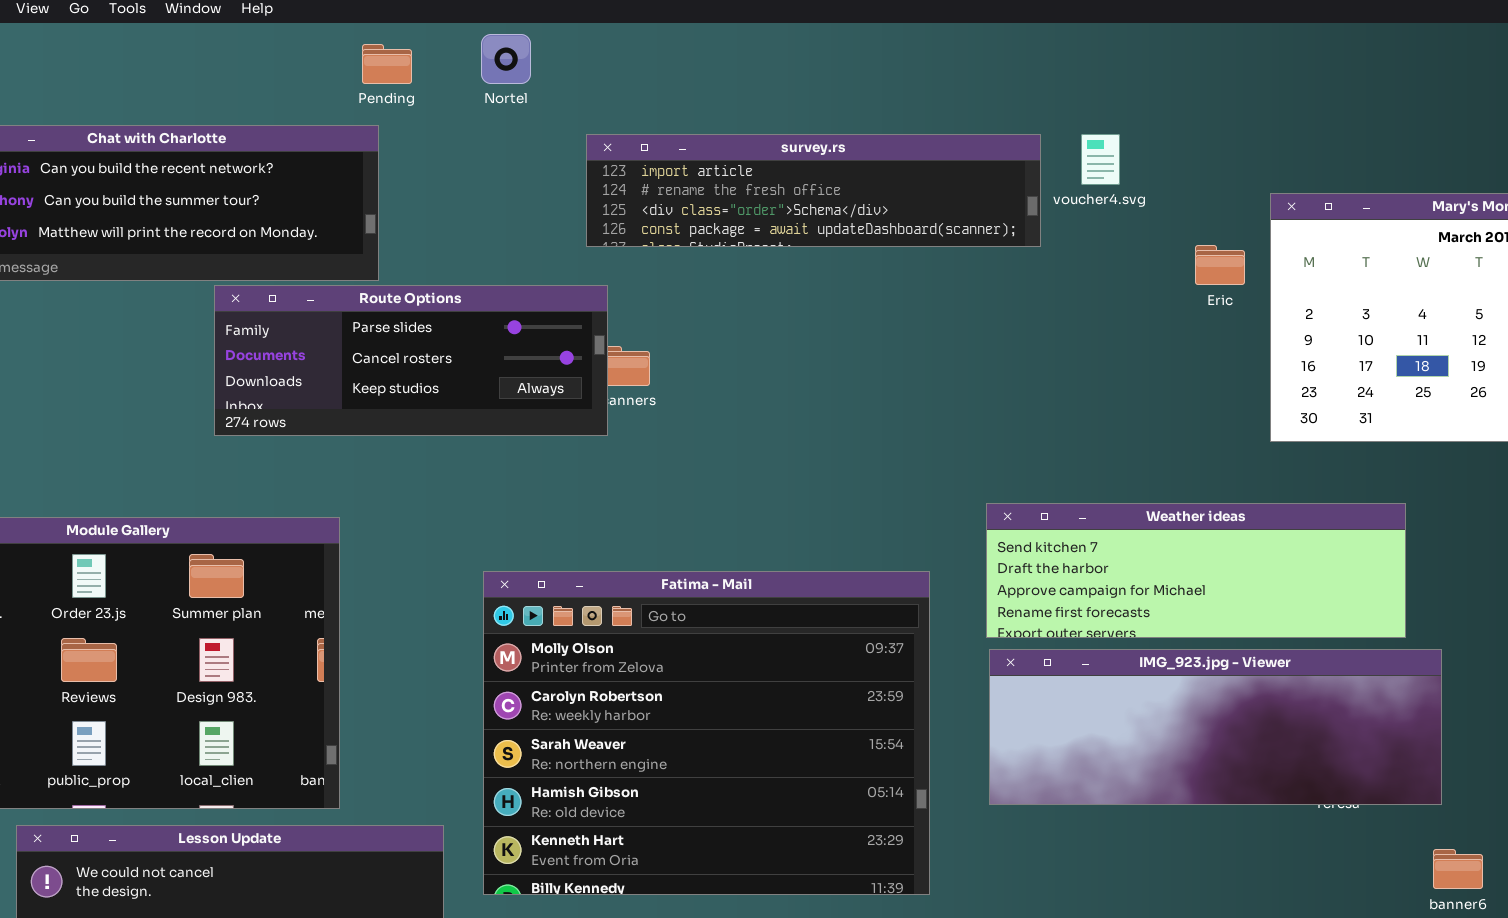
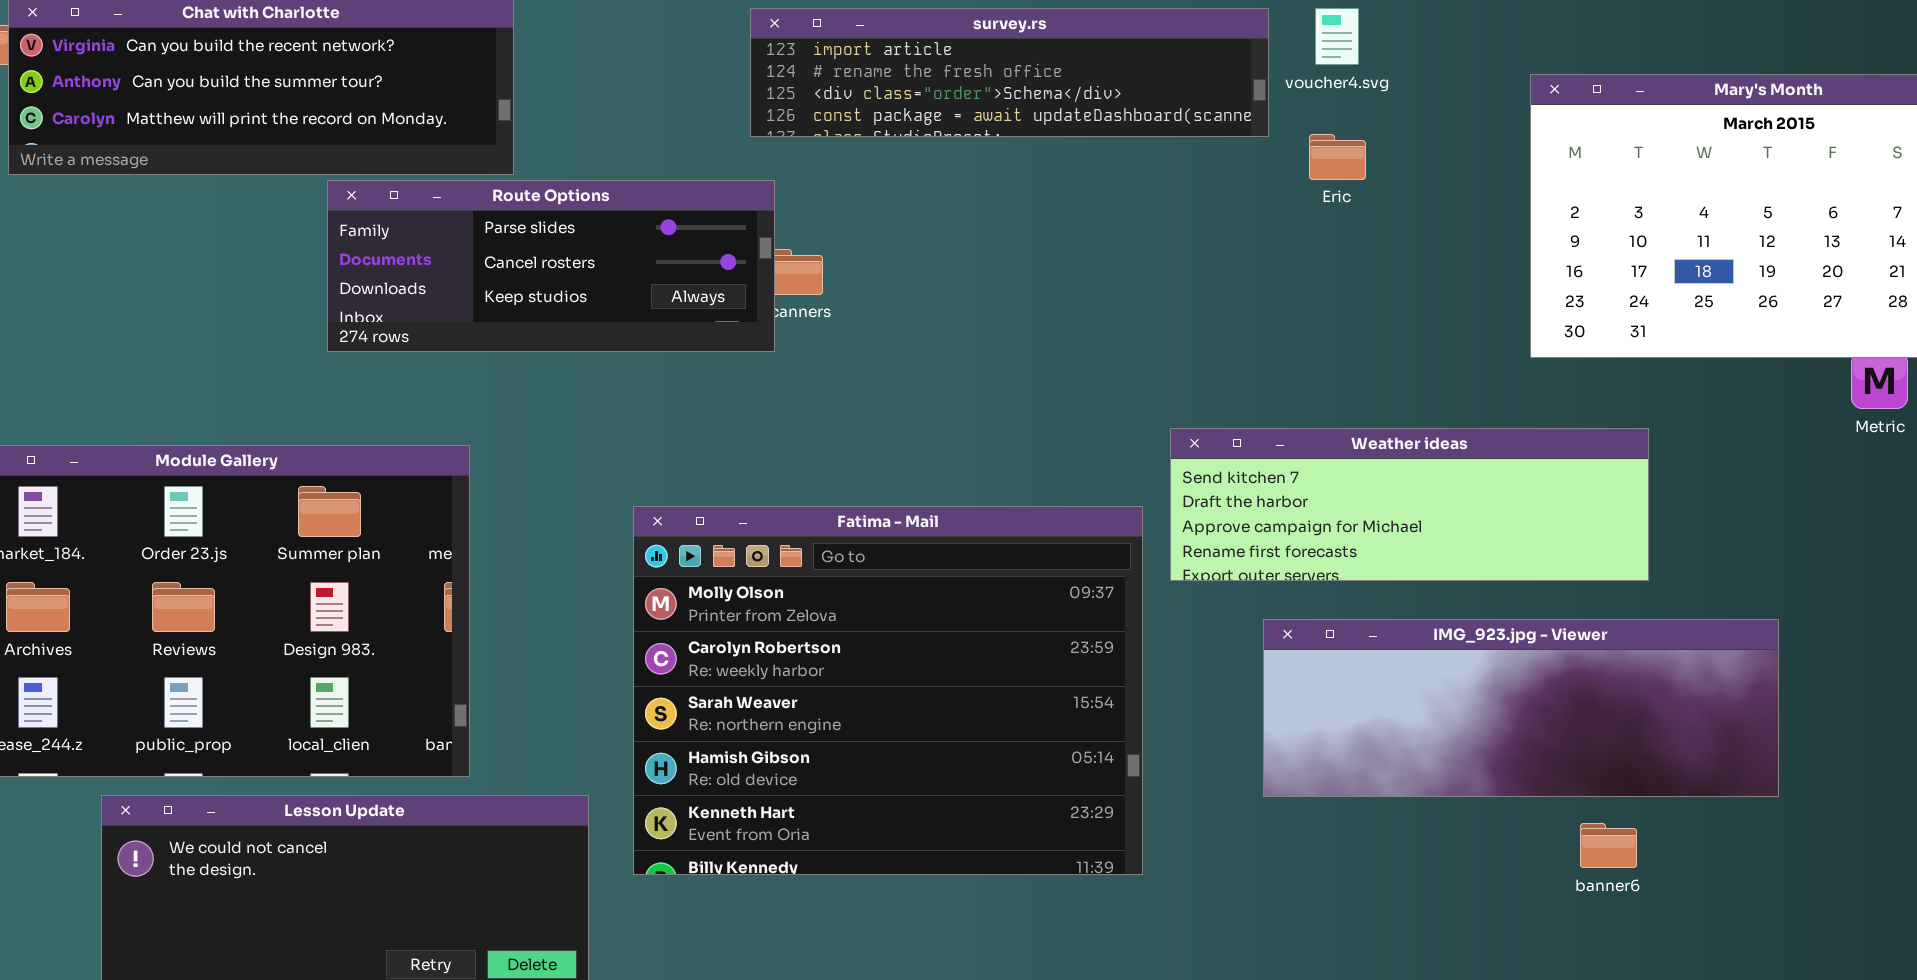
Eric: [1195,245,1245,285] -> [1309,134,1366,180], moved
Weather ideas: [986,503,1406,638] -> [1170,428,1649,581], moved
IMG_923.jpg - Viewer: [989,649,1442,805] -> [1263,619,1779,797], moved
banner6: [1433,849,1483,889] -> [1580,823,1637,868], moved

